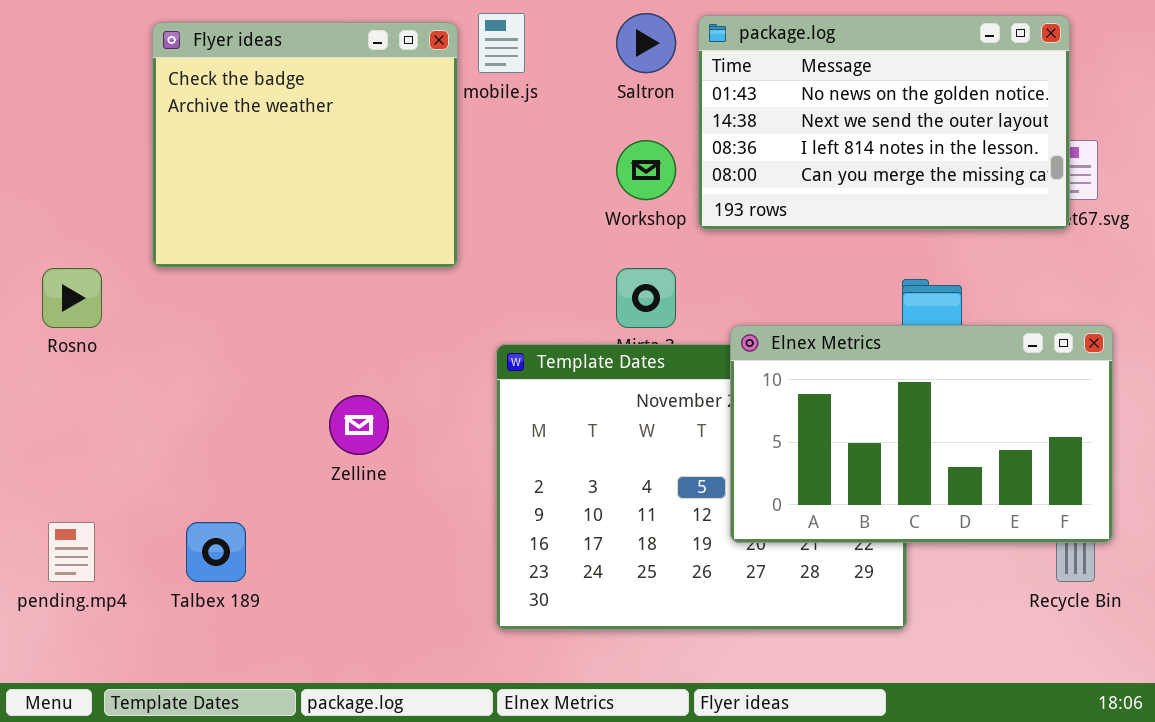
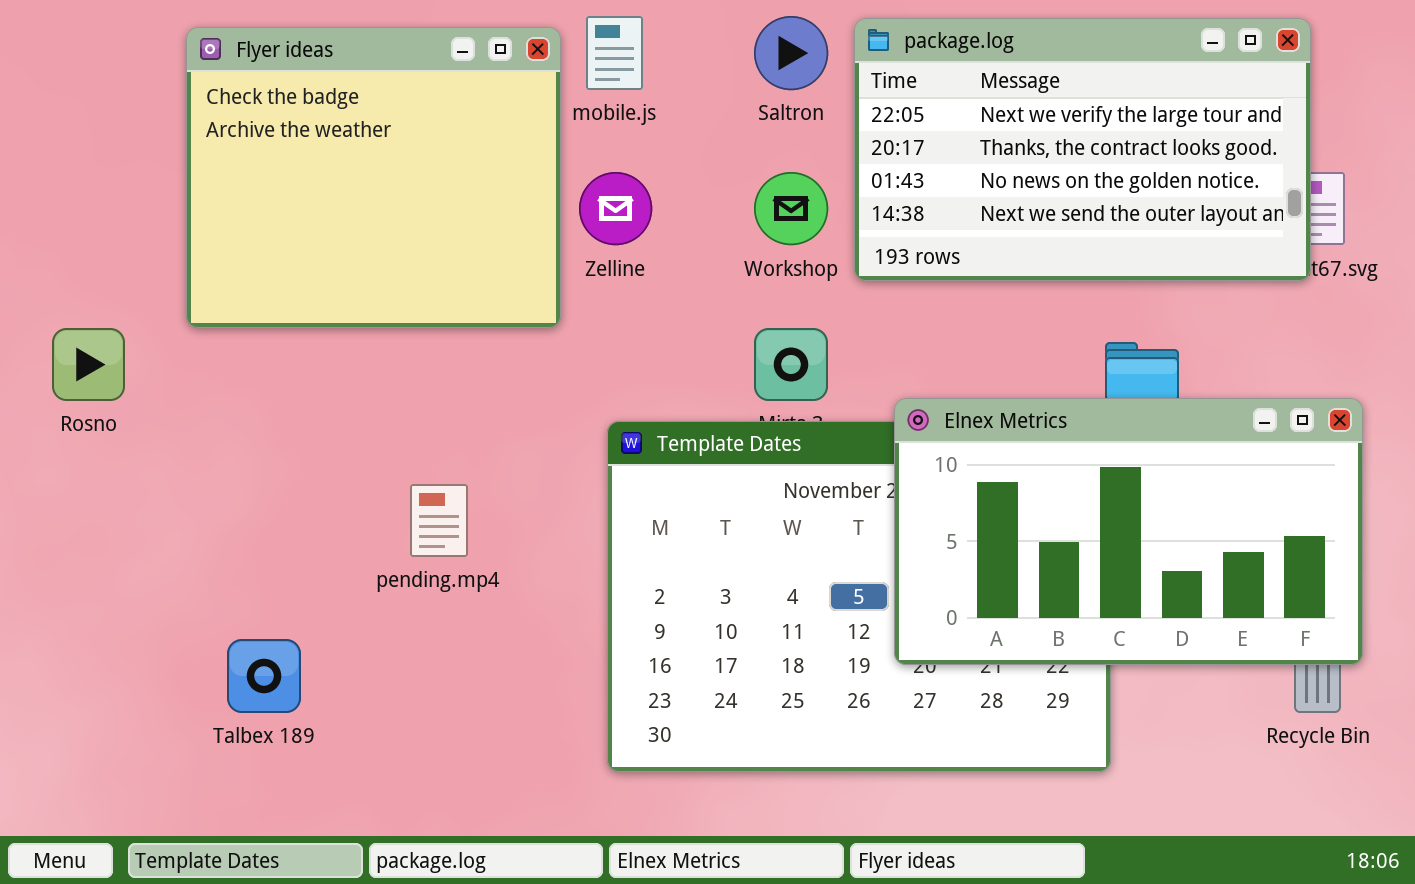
package.log: [698,15,1070,230] -> [854,18,1311,281], scrolled up 2 rows
Zelline: [329,395,389,455] -> [579,172,652,245], moved
pending.mp4: [48,522,95,582] -> [410,484,468,557], moved

